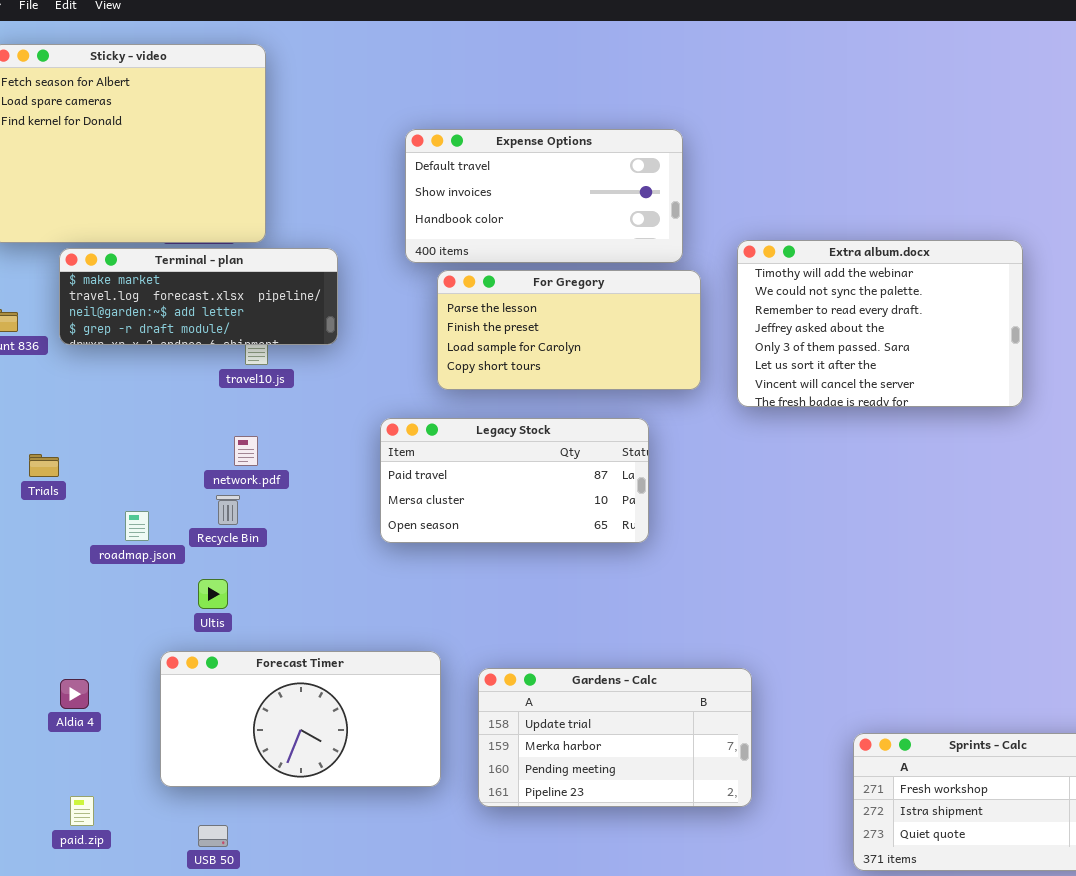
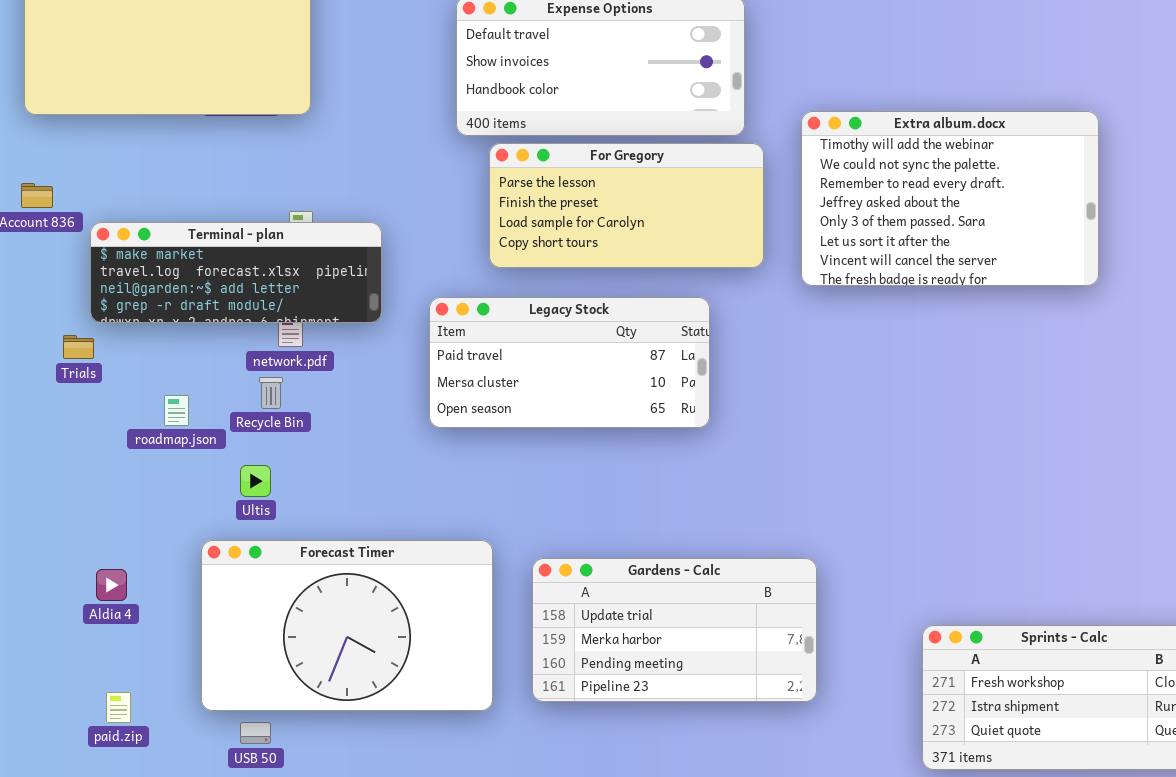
Terminal - plan: [59,248,338,345] -> [90,222,382,323], moved
Forecast Timer: [160,651,441,787] -> [201,540,493,711], resized

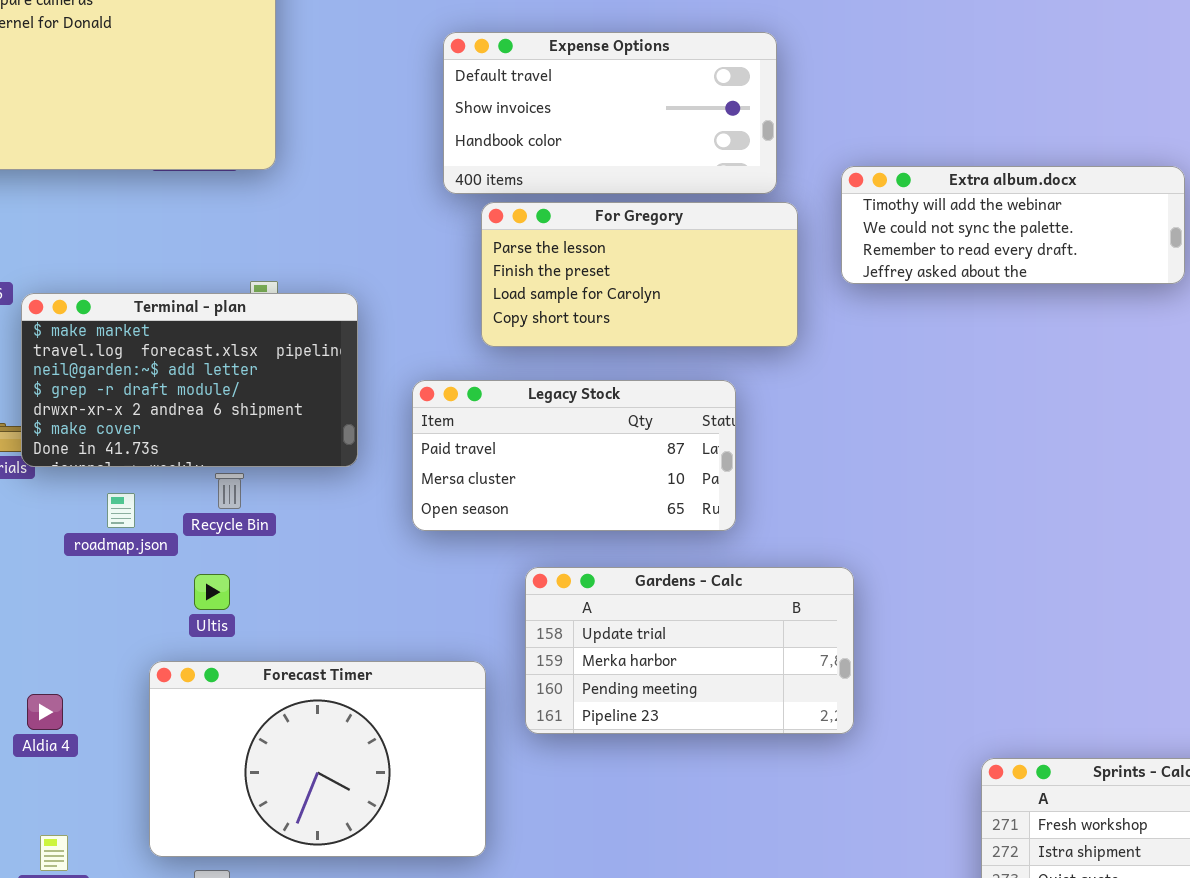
Extra album.docx: [801,111,1099,286] -> [841,166,1185,284], resized
Terminal - plan: [90,222,382,323] -> [21,293,358,467], resized
Gardens - Calc: [532,558,817,702] -> [525,567,854,734], moved

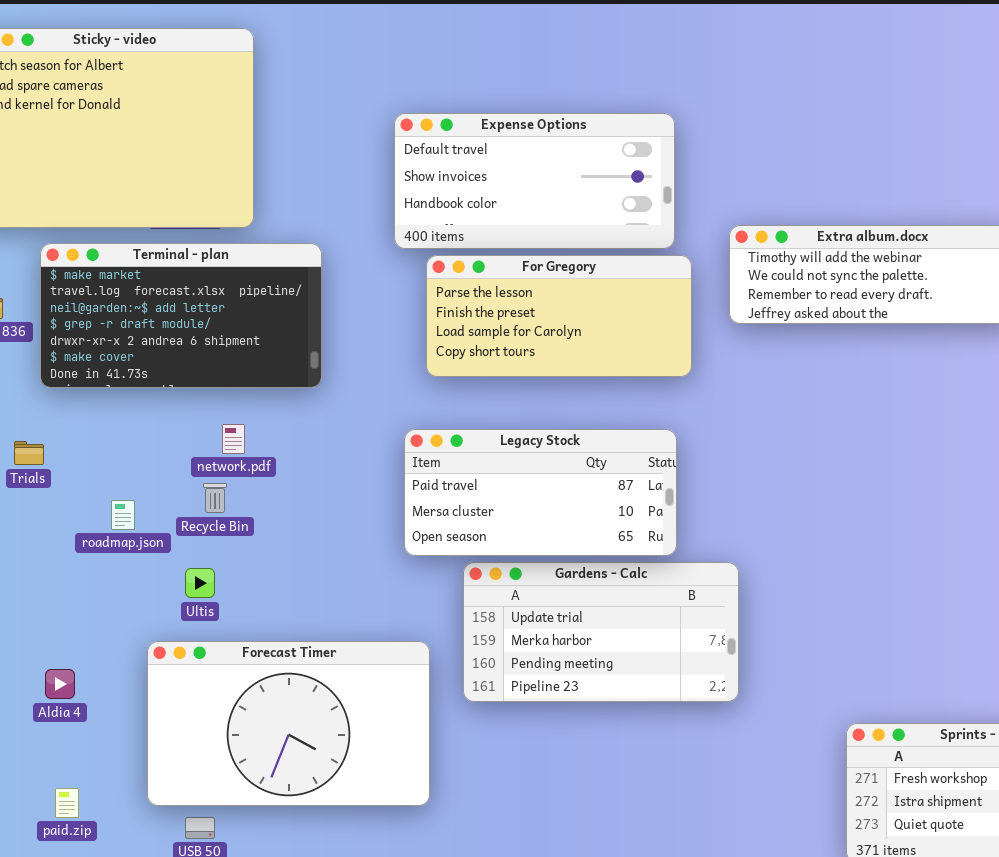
Terminal - plan: [21,293,358,467] -> [40,243,322,388], moved
Legacy Stock: [412,380,736,531] -> [404,429,677,556], moved

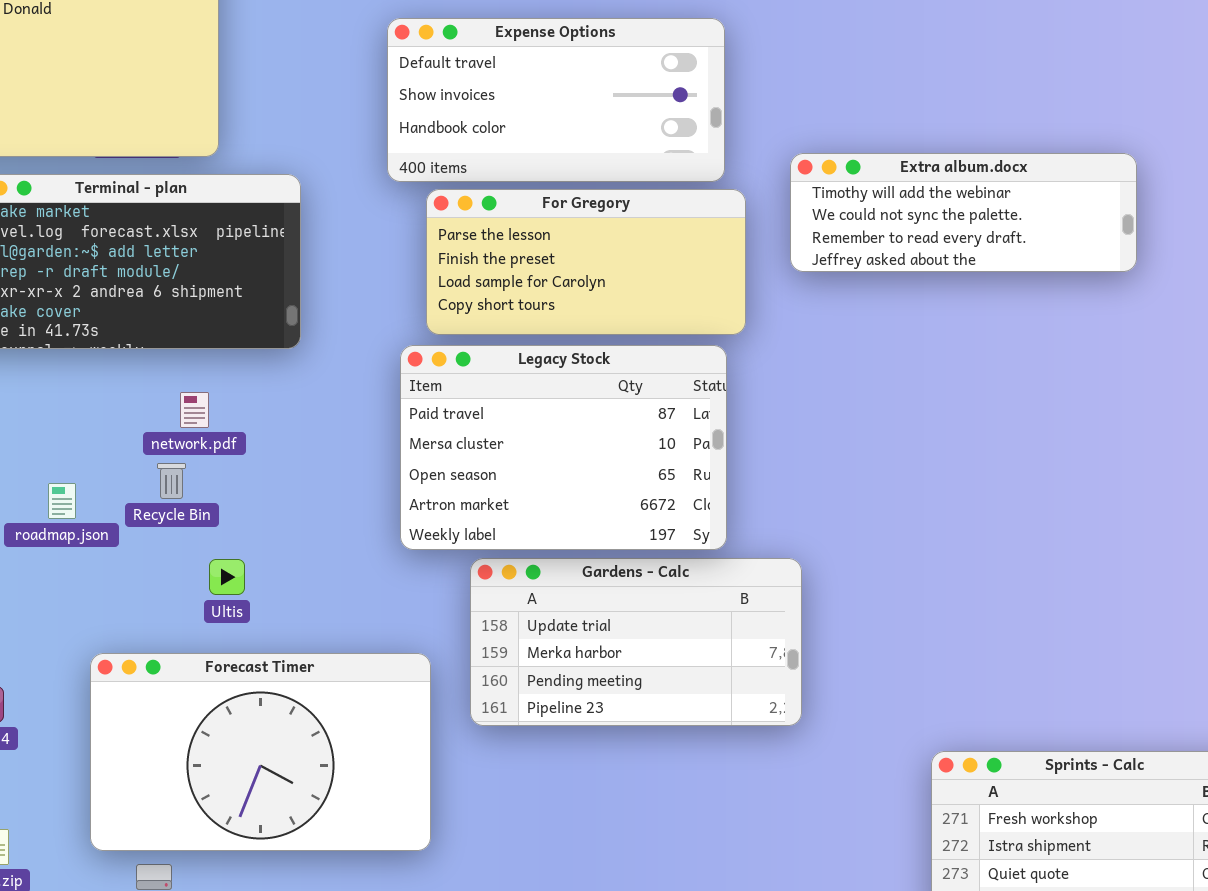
Legacy Stock: [404,429,677,556] -> [400,345,727,550], resized
Ultis: [185,568,215,598] -> [209,559,245,595], moved

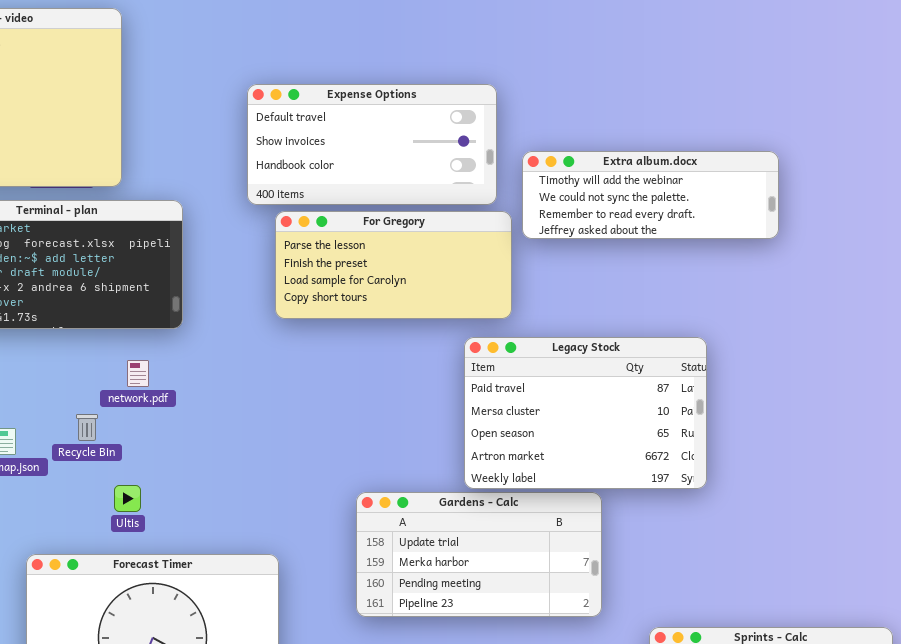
Extra album.docx: [790,153,1137,272] -> [522,151,779,239], moved
Legacy Stock: [400,345,727,550] -> [464,337,707,489], moved
network.pdf: [180,392,209,428] -> [127,360,149,387], moved
Gardens - Calc: [470,558,802,726] -> [356,492,602,617], moved

